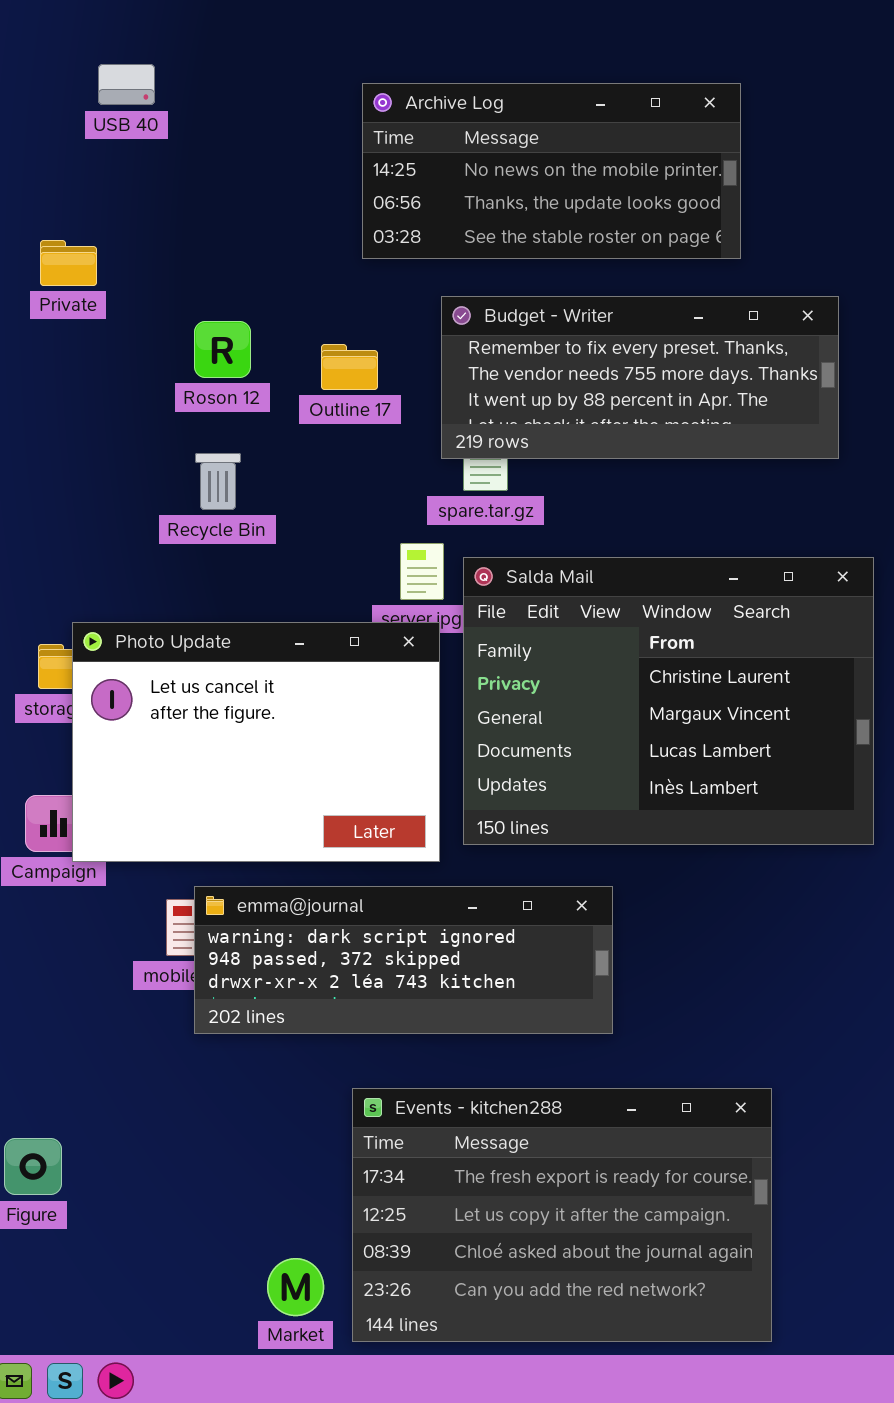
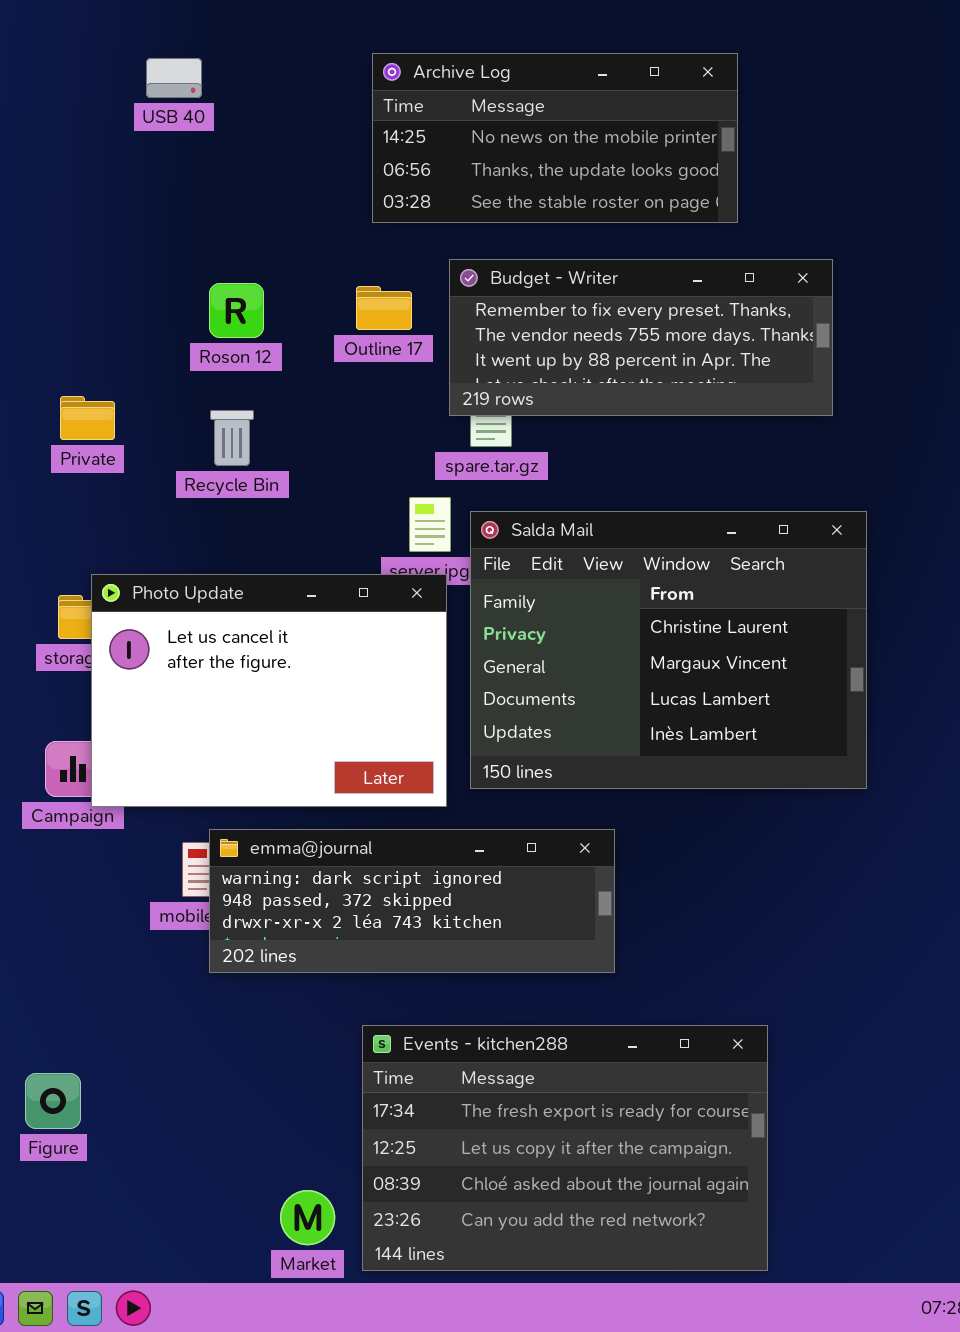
USB 40: [98,64,155,105] -> [146,58,202,98], moved
Private: [40,240,97,286] -> [60,396,115,440], moved
Outline 17: [321,344,378,390] -> [356,286,412,330], moved

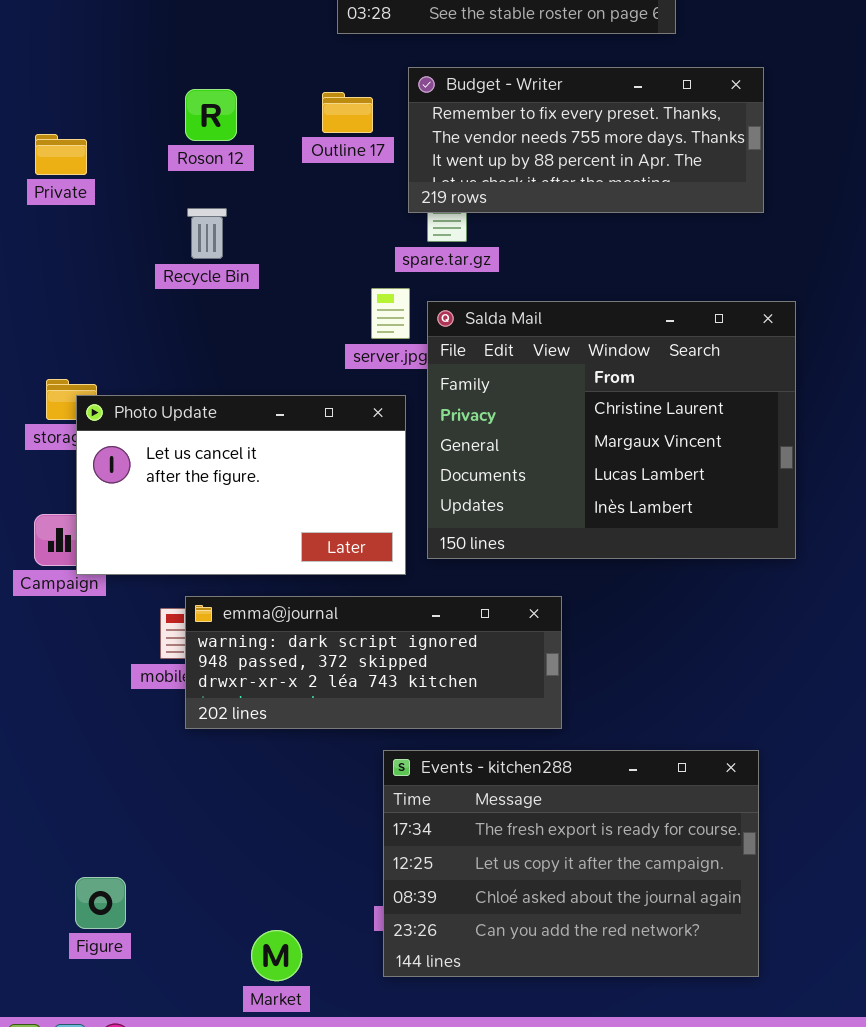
Private: [60,396,115,440] -> [35,134,87,175], moved
Photo Update: [91,574,447,807] -> [76,395,406,575], resized
Events - kitchen288: [362,1025,768,1271] -> [383,750,759,977], moved
Figure: [25,1073,81,1129] -> [75,877,126,929], moved

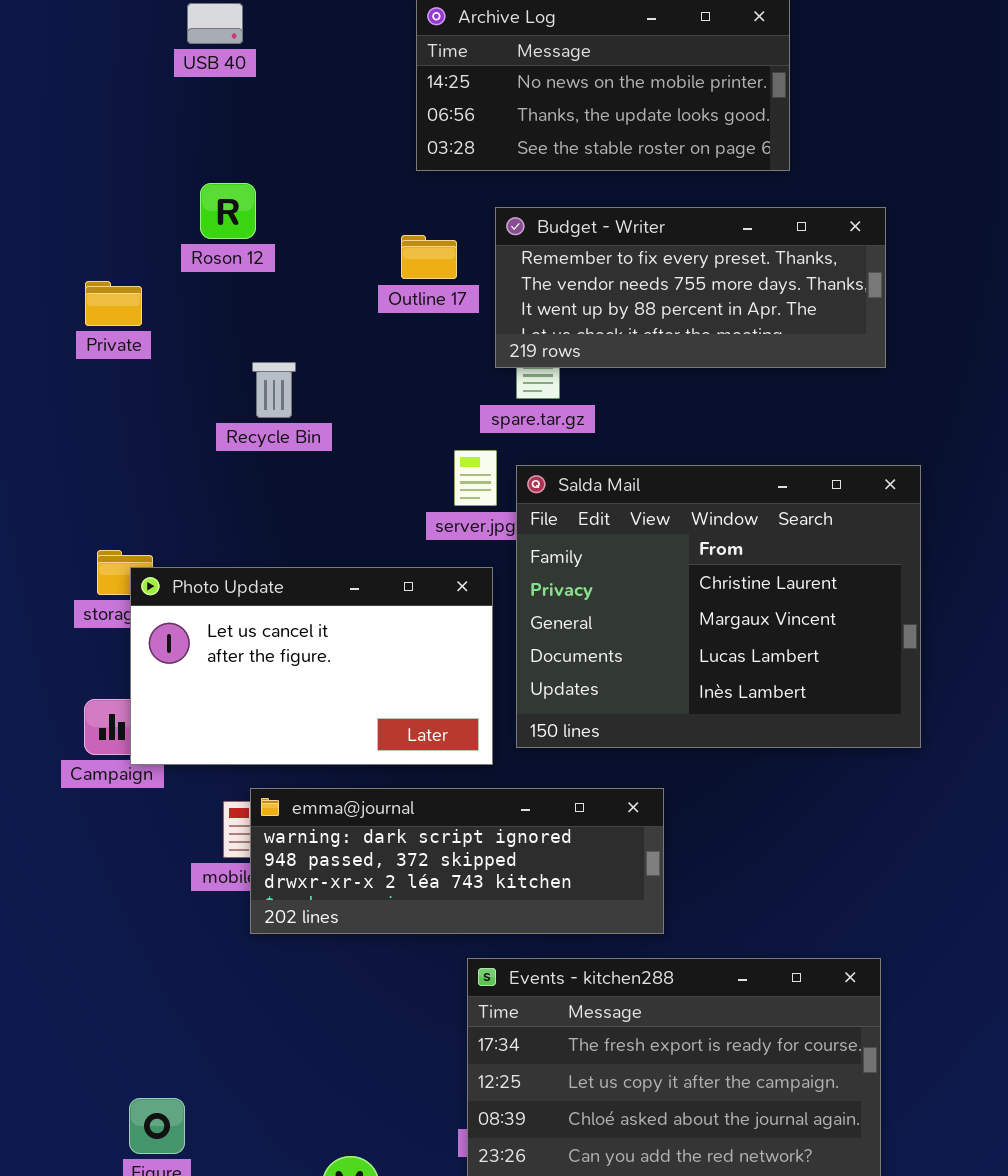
Roson 12: [185,89,237,141] -> [200,183,256,239], moved

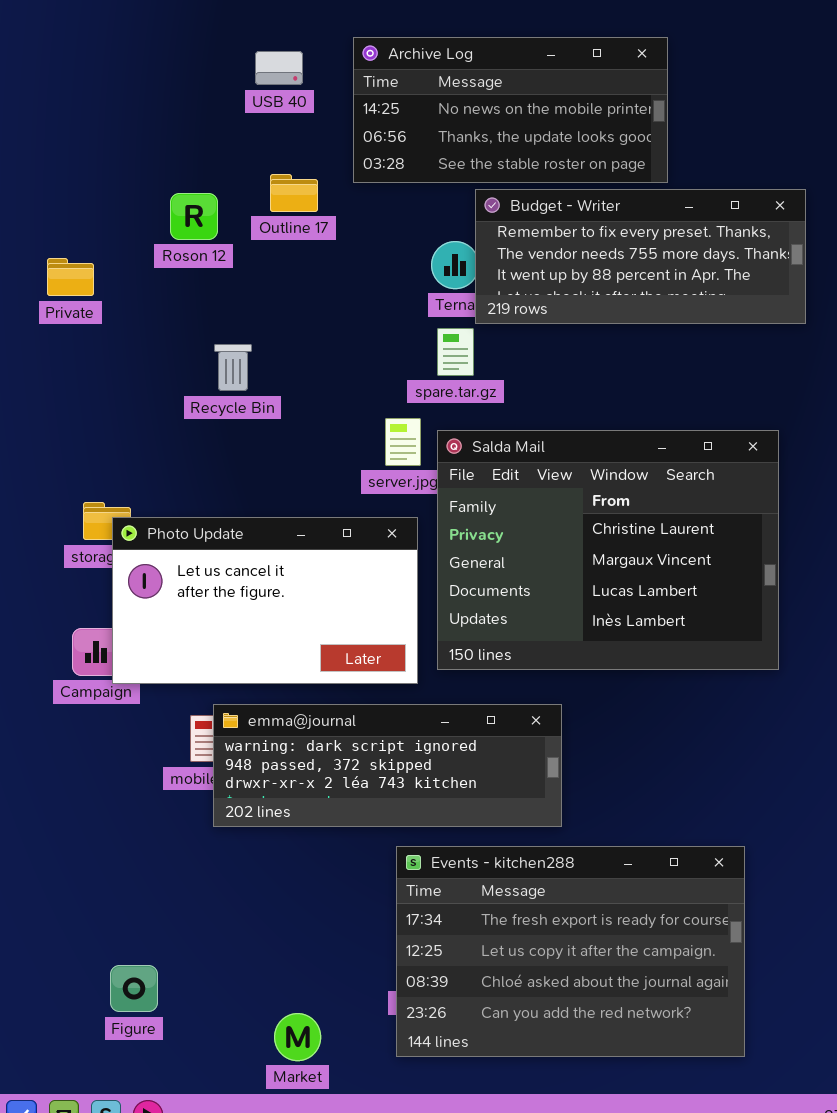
USB 40: [187,3,243,44] -> [255,51,303,85], moved
Budget - Writer: [495,207,886,368] -> [475,189,806,324], moved
Outline 17: [401,235,457,279] -> [270,174,318,212], moved
Private: [85,281,142,326] -> [47,258,94,296], moved

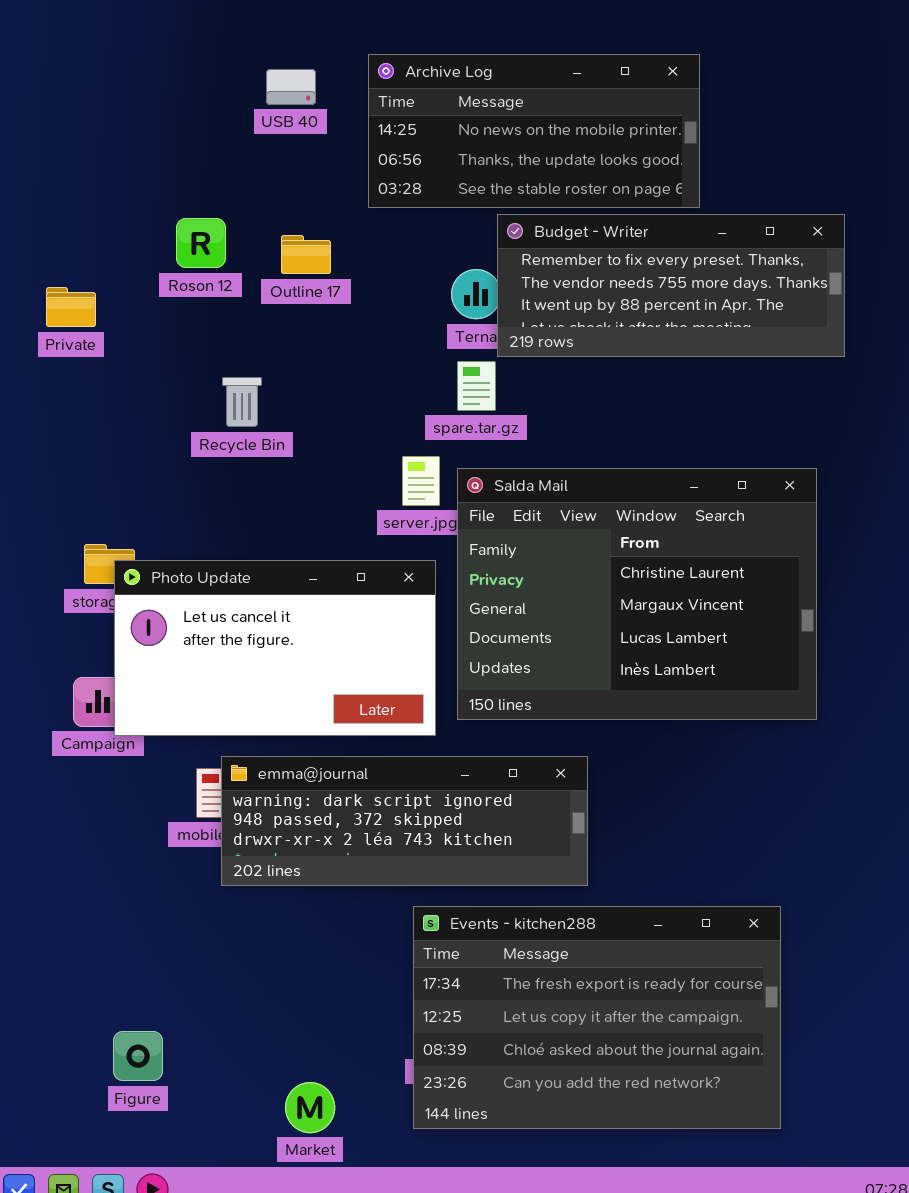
Outline 17: [270,174,318,212] -> [281,235,331,274], moved

